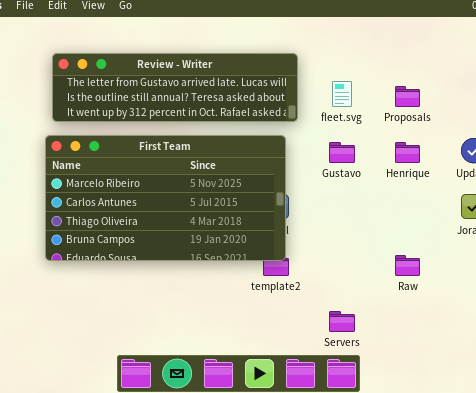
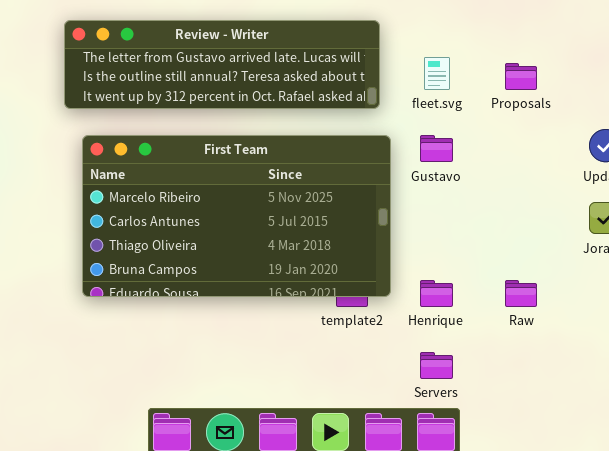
First Team: [45,135,286,261] -> [82,135,391,297], moved
Henrique: [395,142,420,163] -> [420,280,453,307], moved

